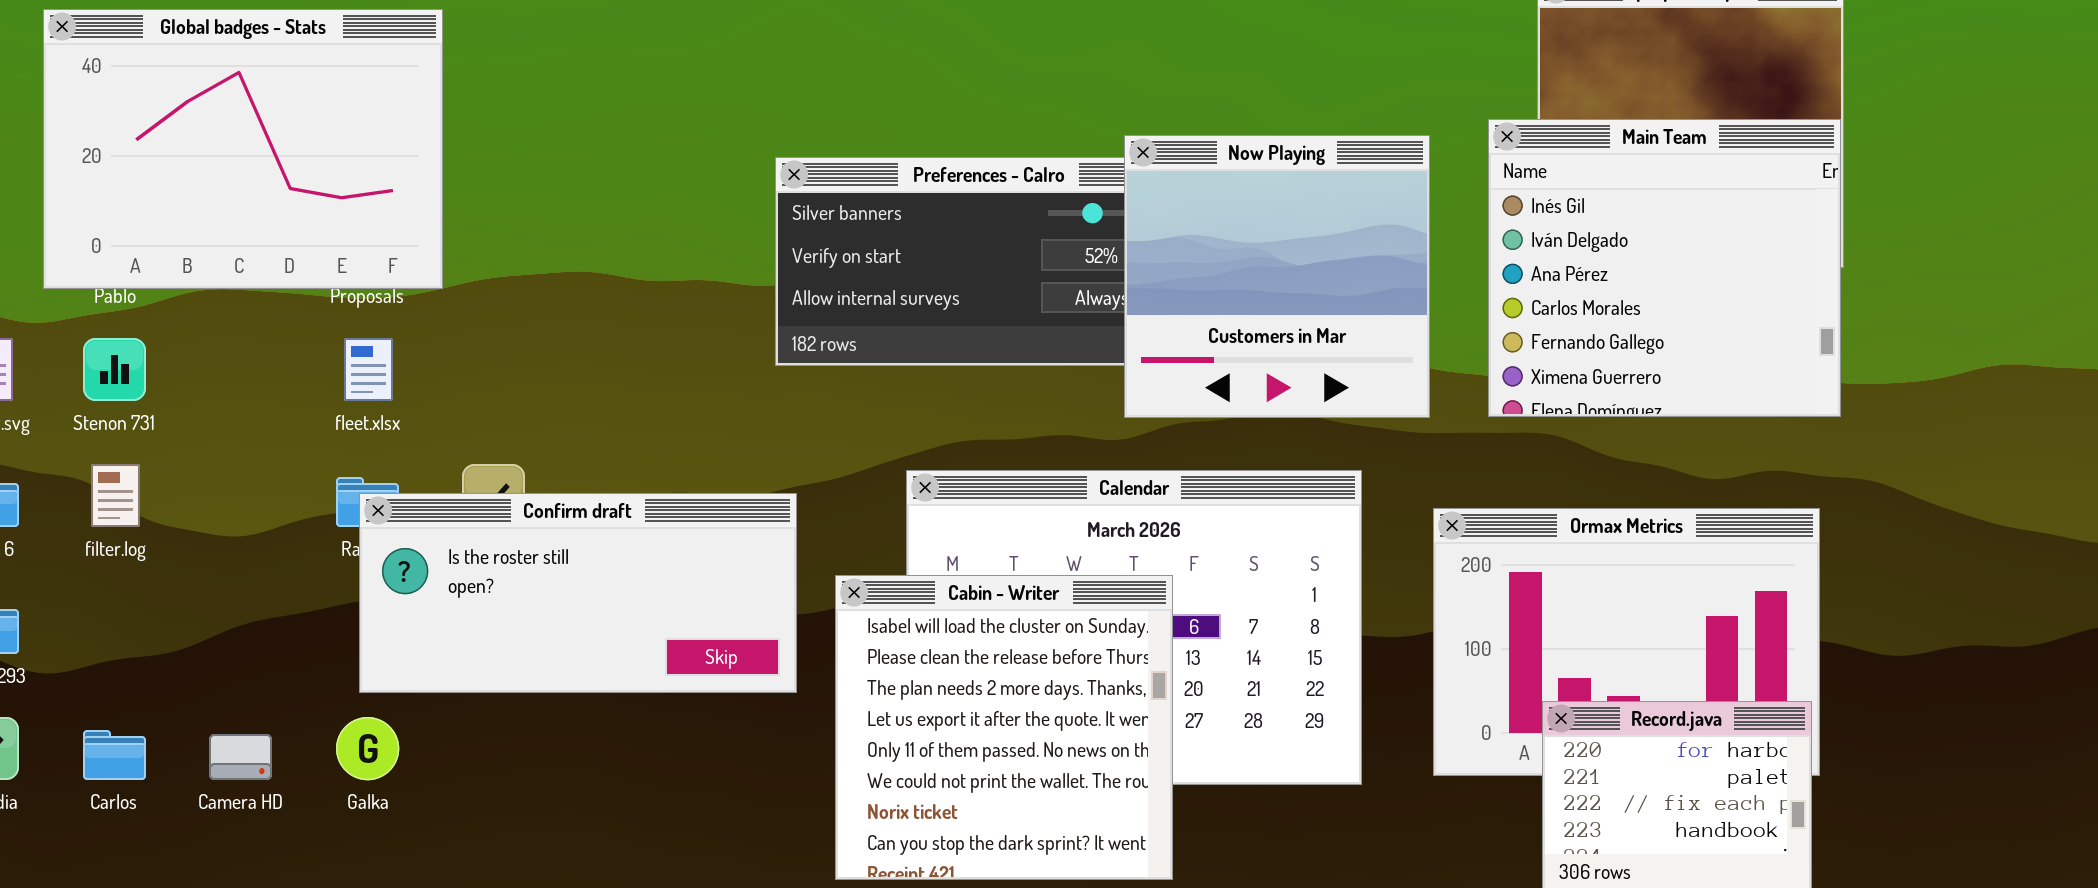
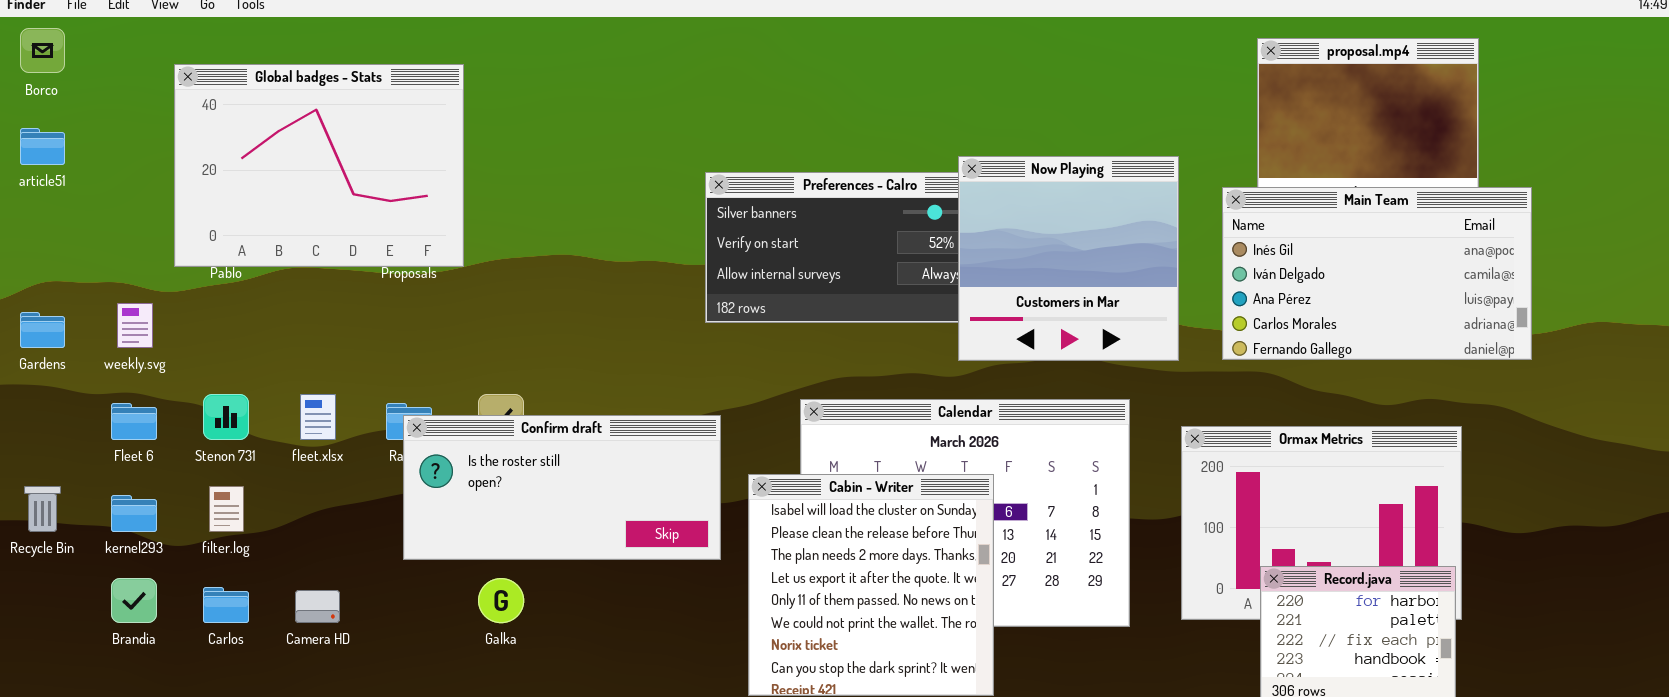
Main Team: [1488,119,1841,417] -> [1222,187,1532,360], resized
Stenon 731: [83,338,146,401] -> [203,394,249,440], moved
fleet.xlsx: [344,338,393,401] -> [300,394,336,440], moved
filter.log: [91,464,140,527] -> [209,486,244,532], moved
Galka: [336,717,399,780] -> [478,578,524,623], moved

